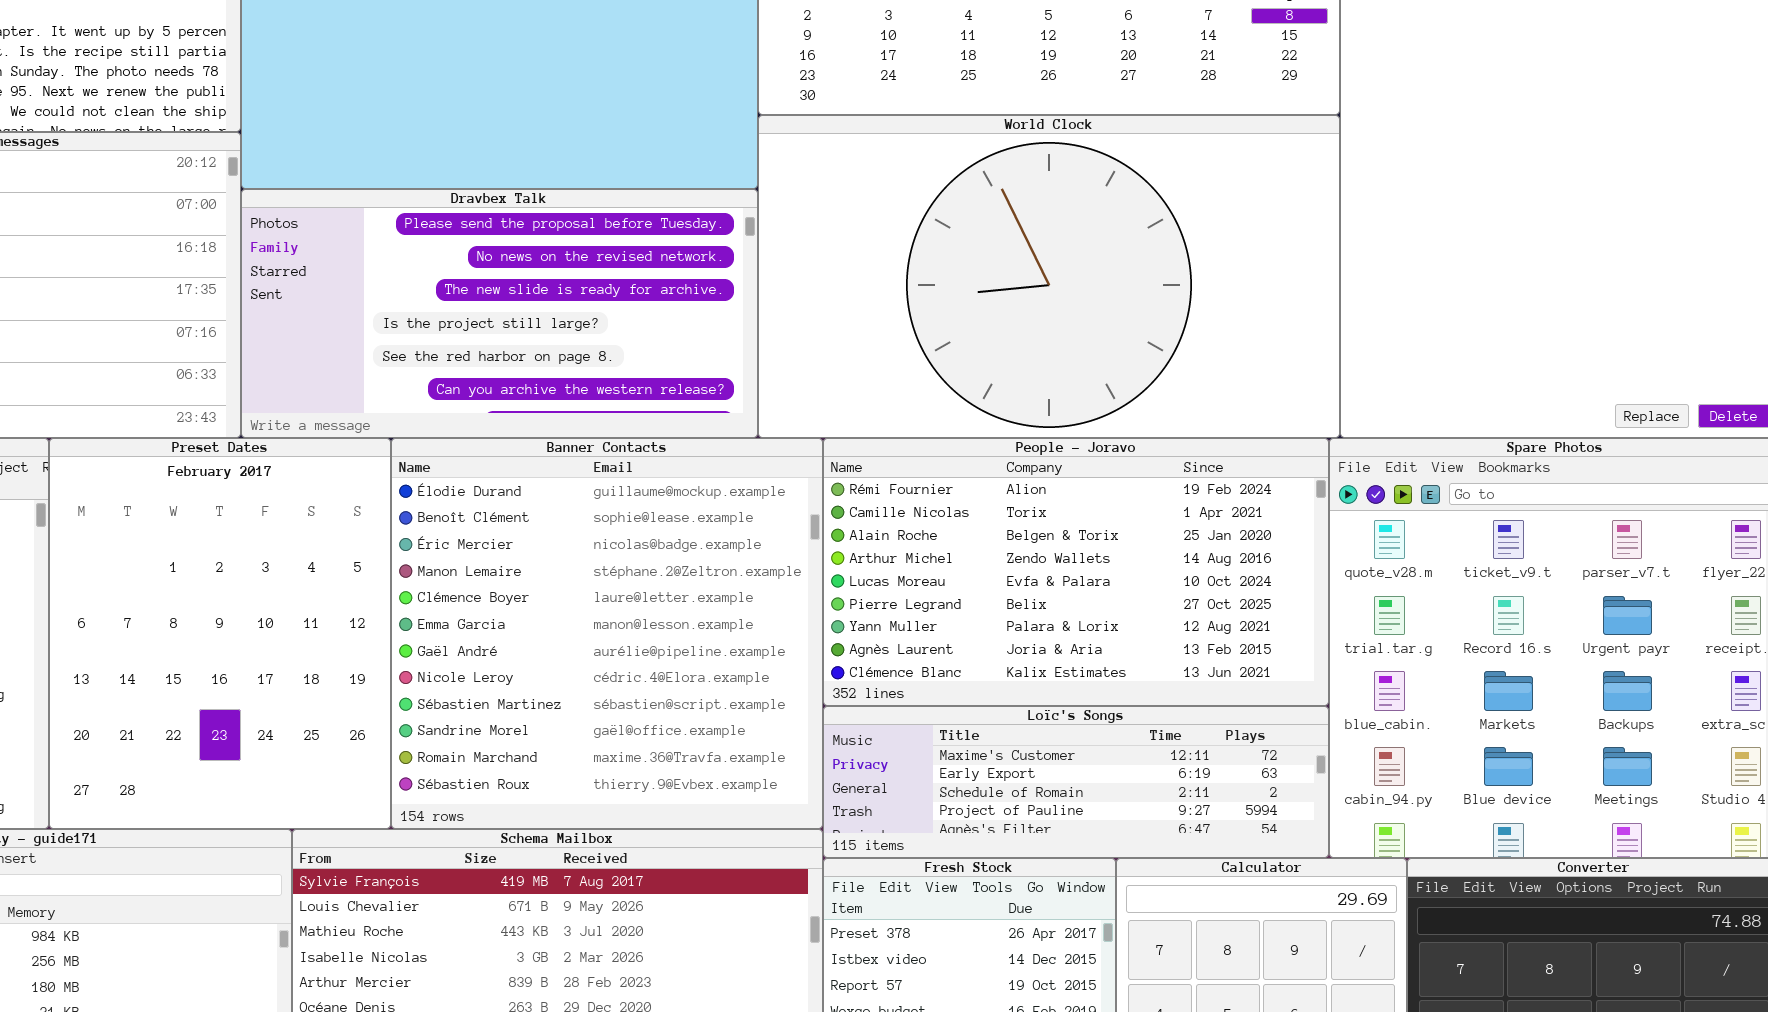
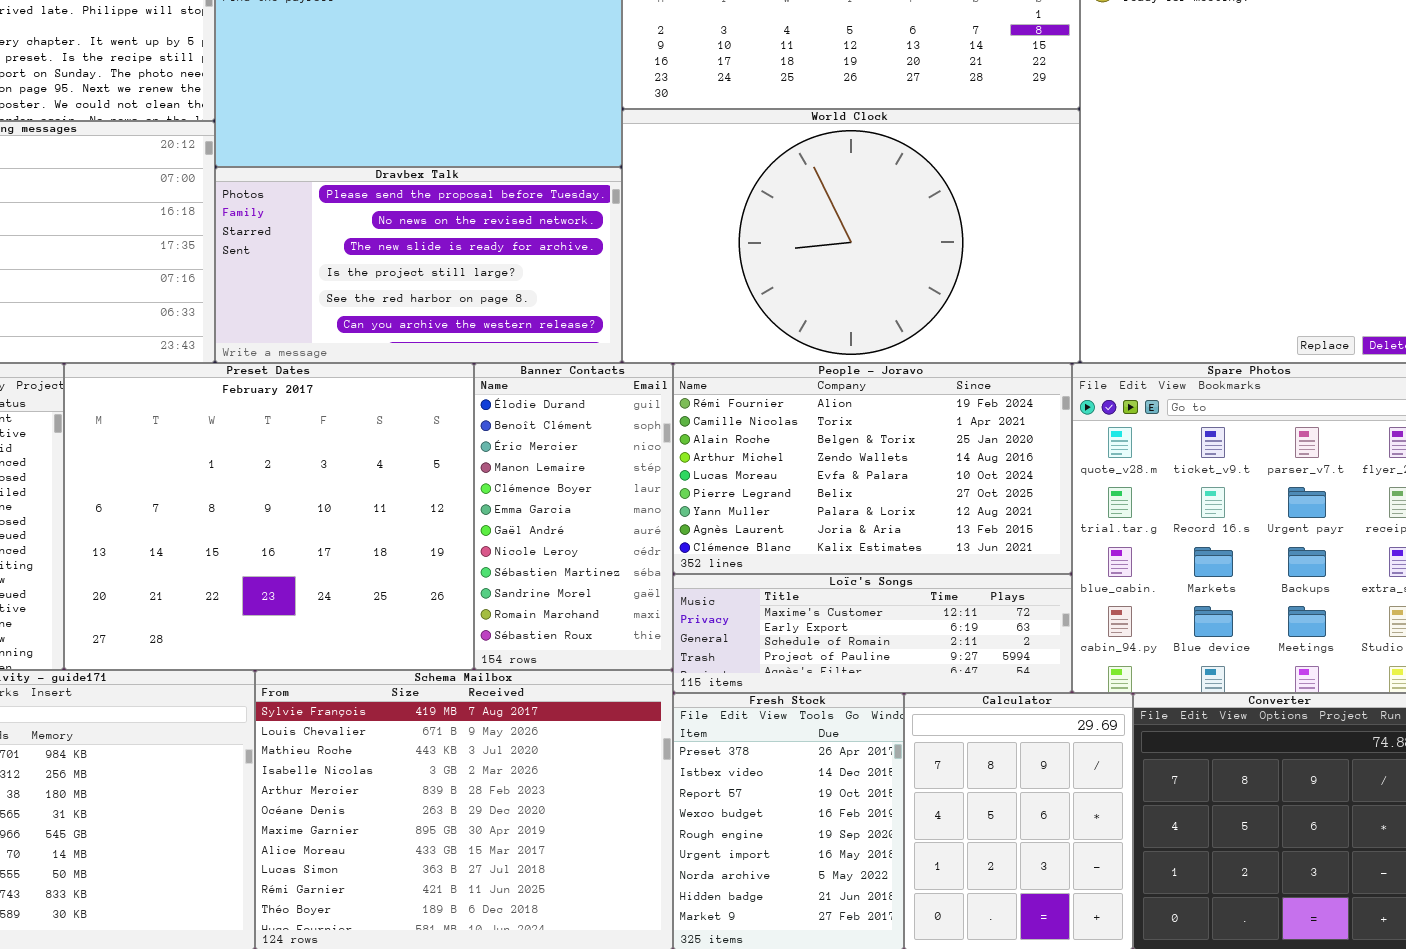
Preset Dates: [49,438,391,829] -> [64,363,474,670], resized
Banner Contacts: [391,438,823,829] -> [474,363,673,670], resized

